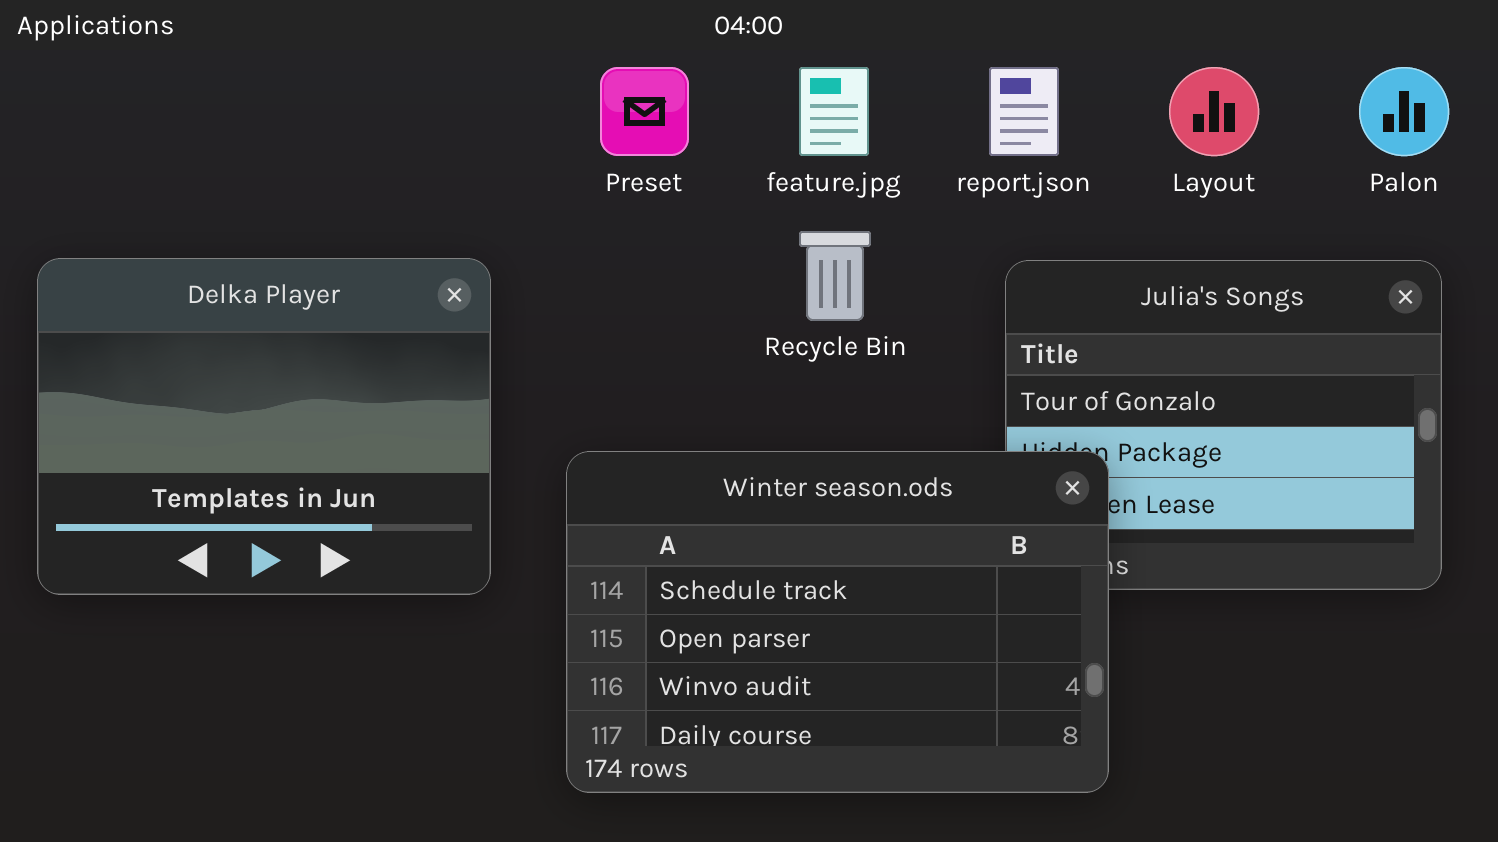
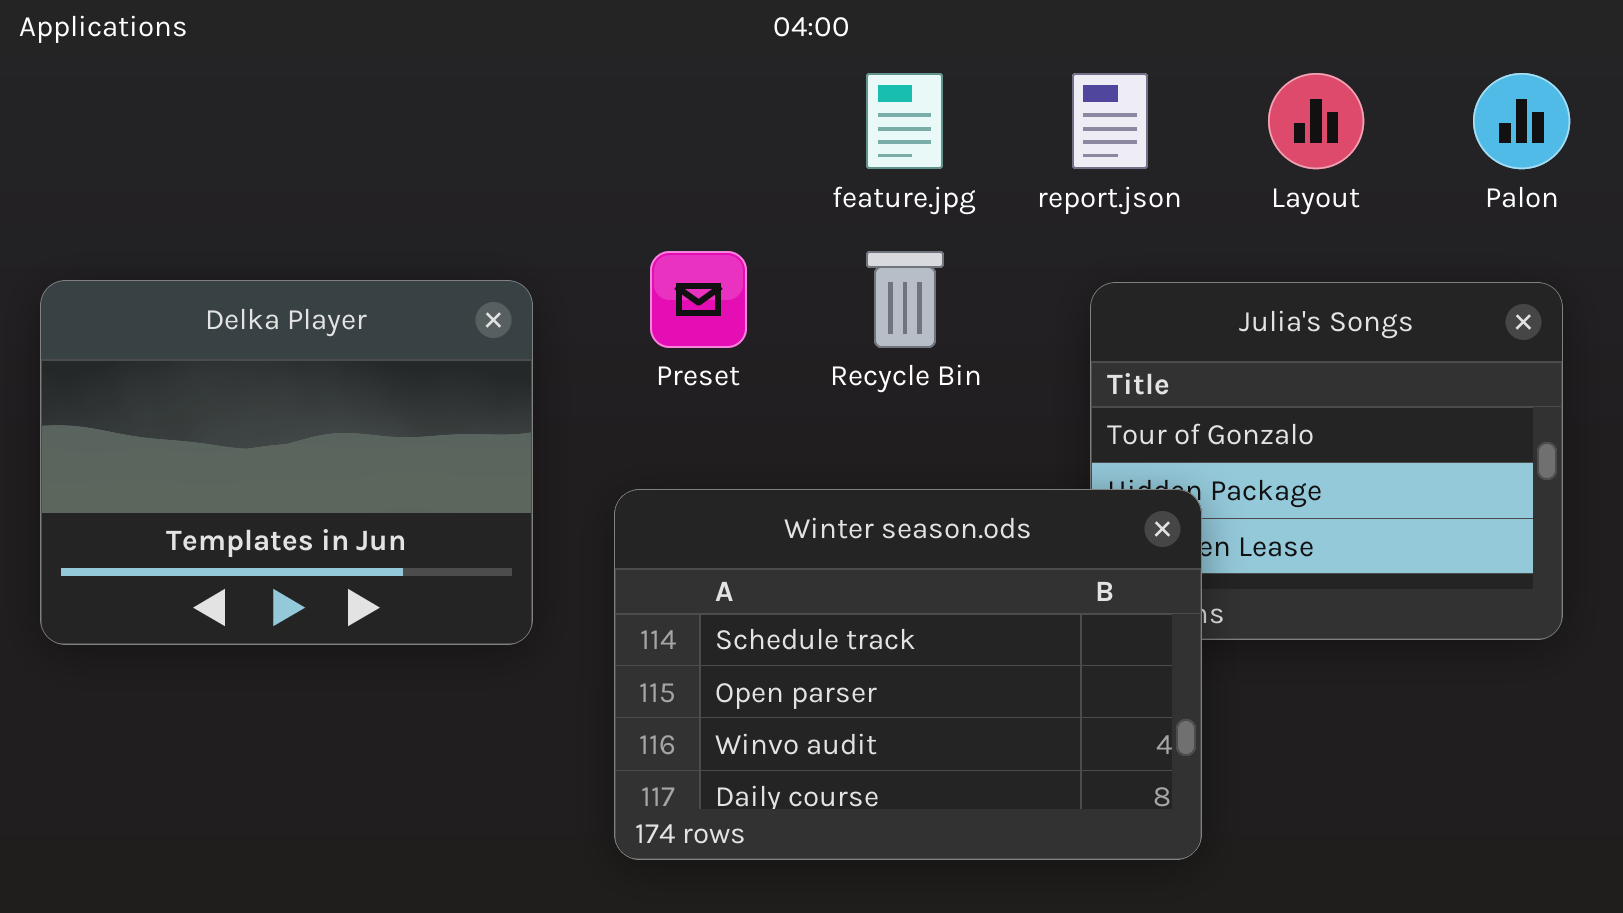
Preset: [600,67,689,156] -> [650,251,747,348], moved

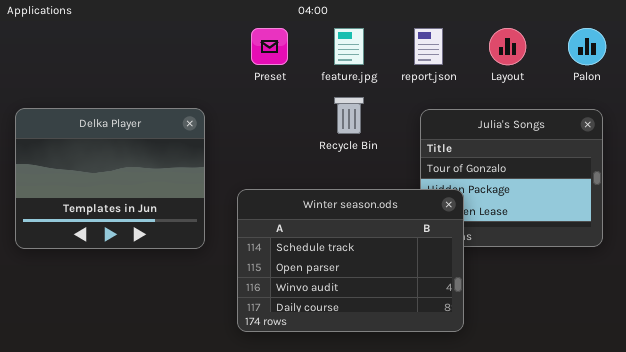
Preset: [650,251,747,348] -> [251,28,288,65], moved

